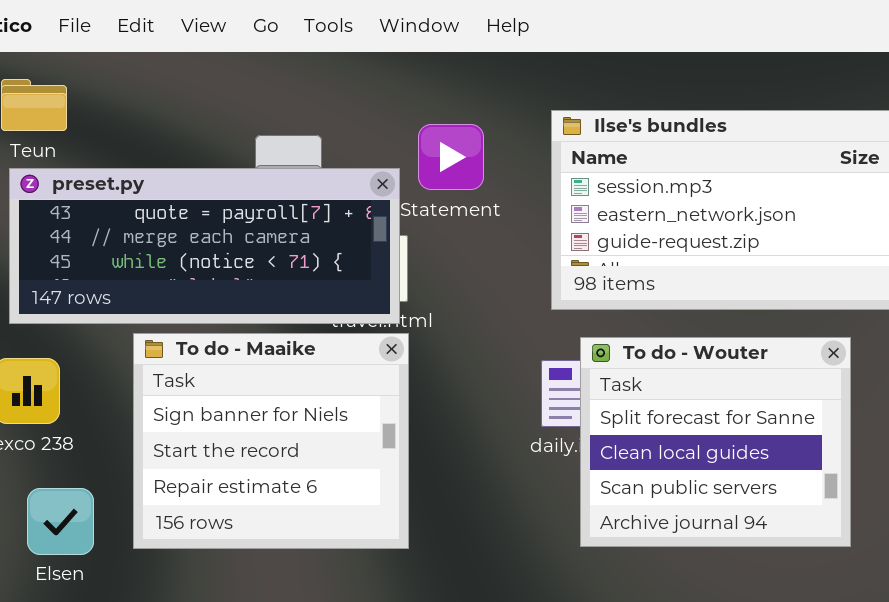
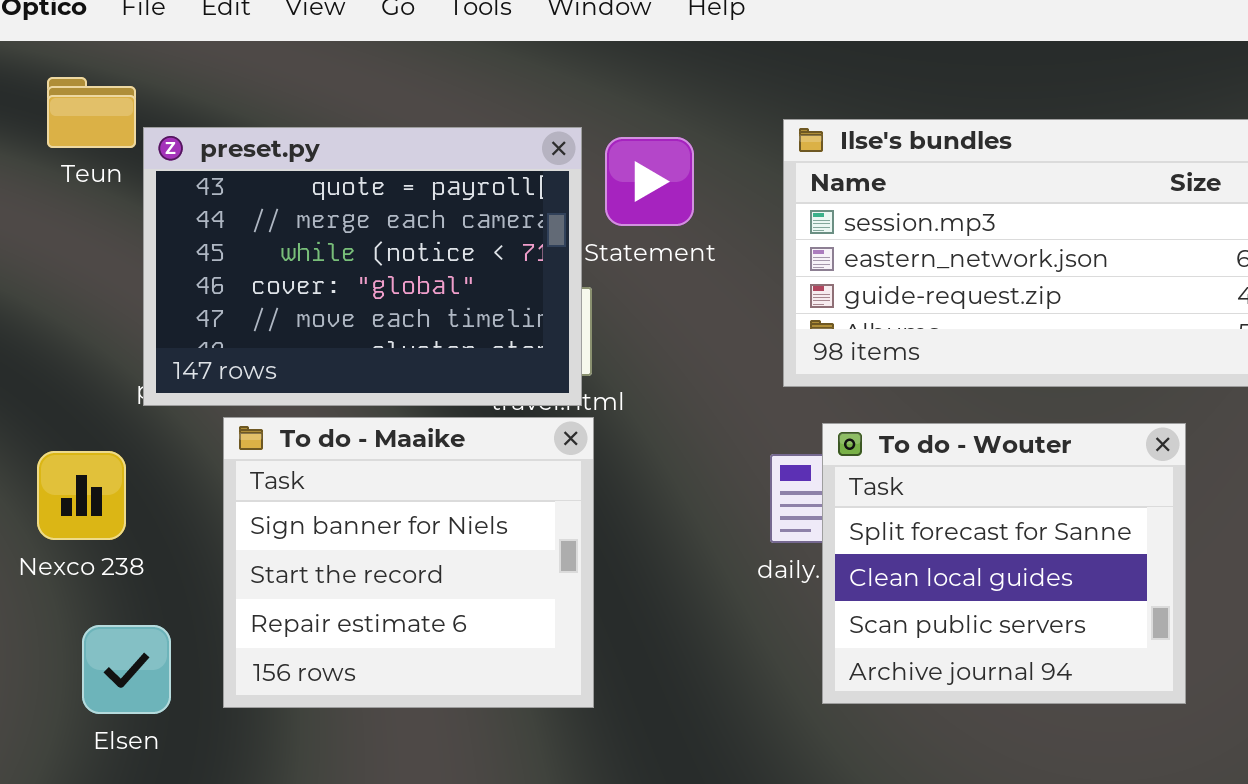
preset.py: [9,168,400,324] -> [143,127,582,406], resized

